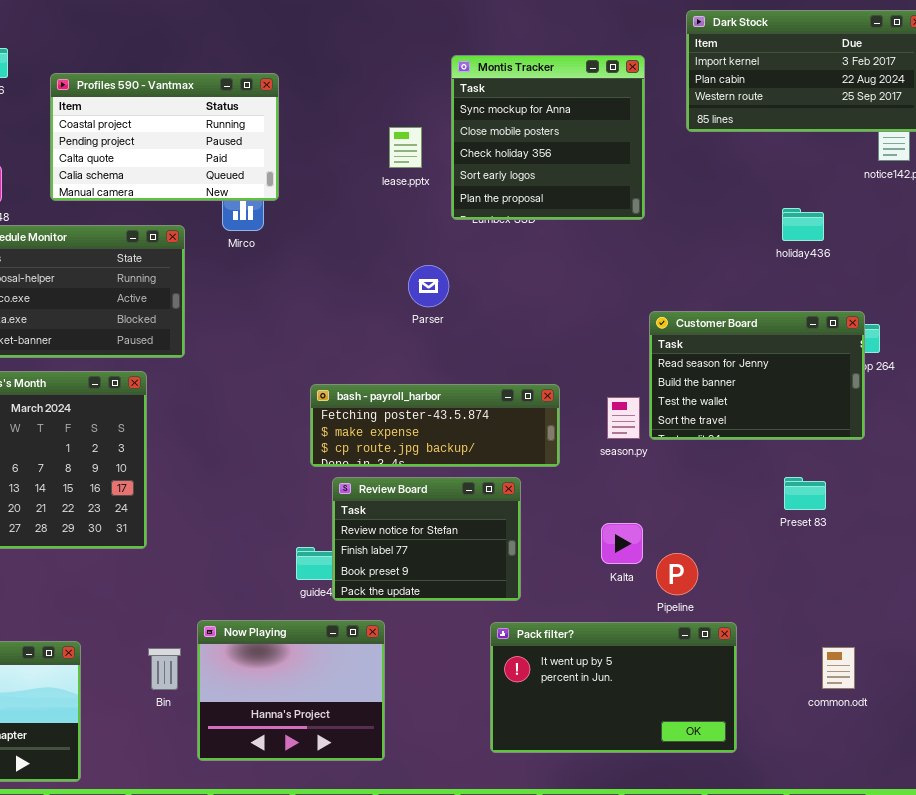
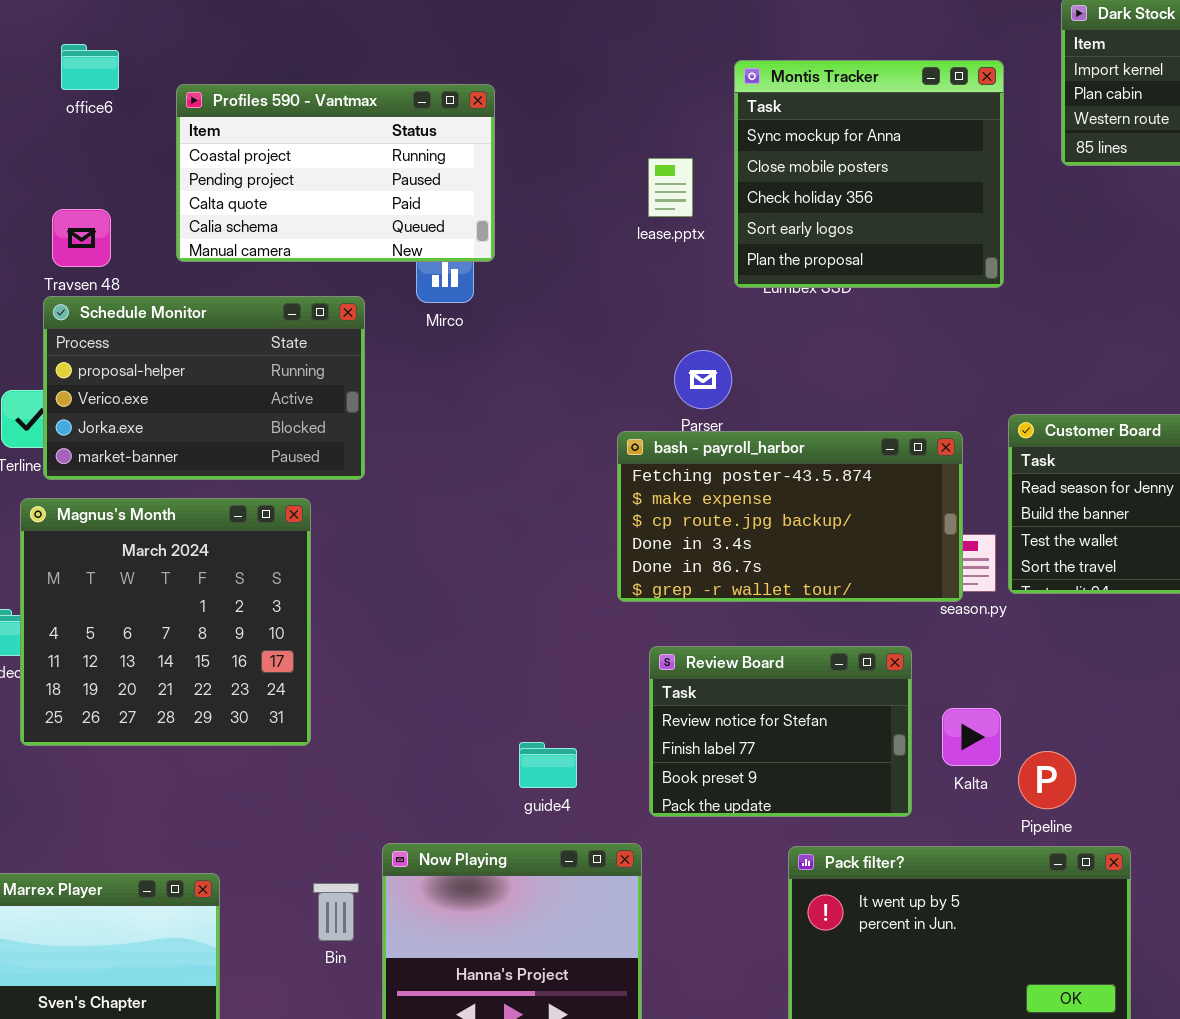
bash - payroll_harbor: [310,384,560,467] -> [617,431,963,602], moved, resized
Review Board: [332,477,521,601] -> [649,646,912,817], moved

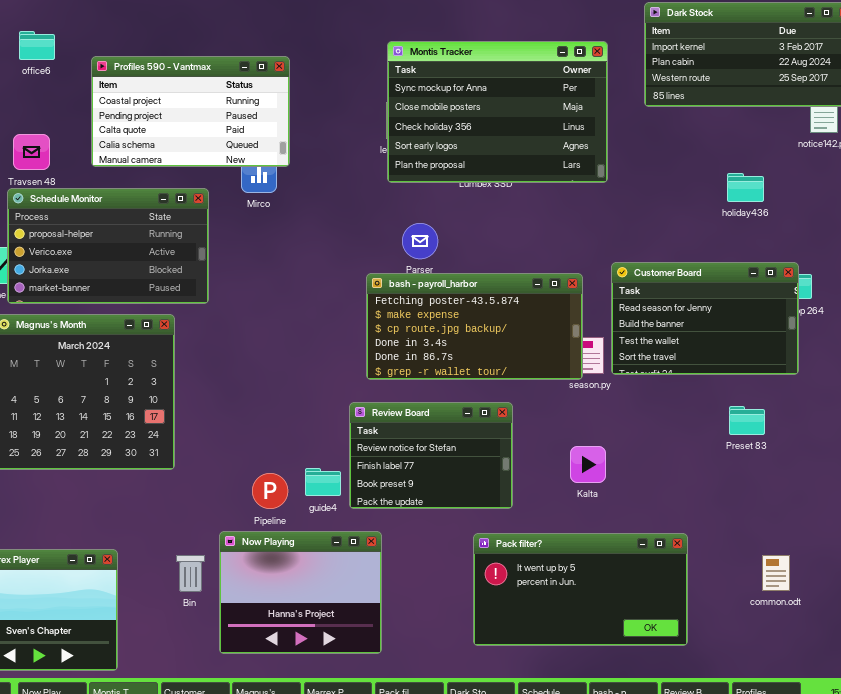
Montis Tracker: [734,60,1004,288] -> [387,41,608,183], resized
Review Board: [649,646,912,817] -> [349,402,513,509], moved
Pipeline: [1018,751,1076,809] -> [252,473,288,509], moved

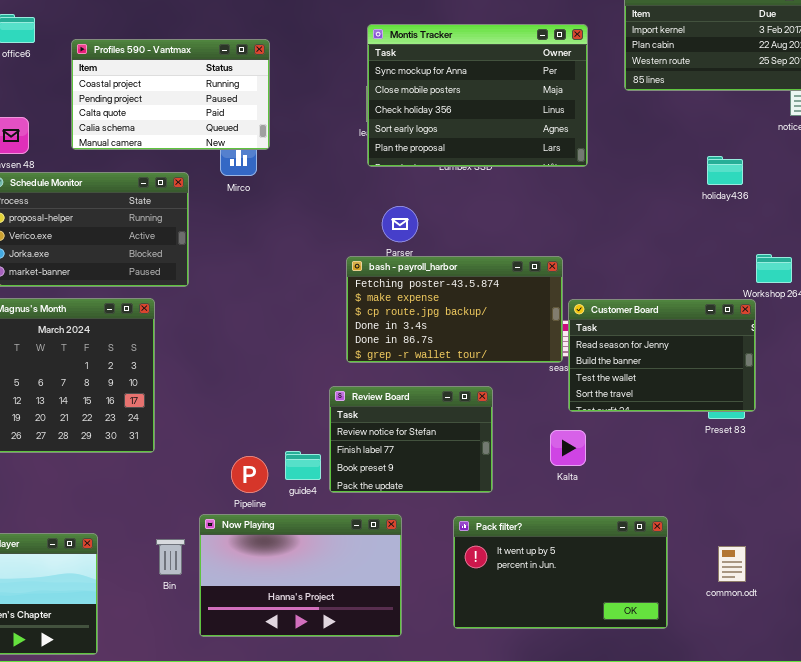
Customer Board: [611,262,799,375] -> [568,299,756,412], moved
Now Playing: [219,531,382,654] -> [199,514,402,637], resized
common.odt: [762,555,790,591] -> [718,546,746,582], moved

